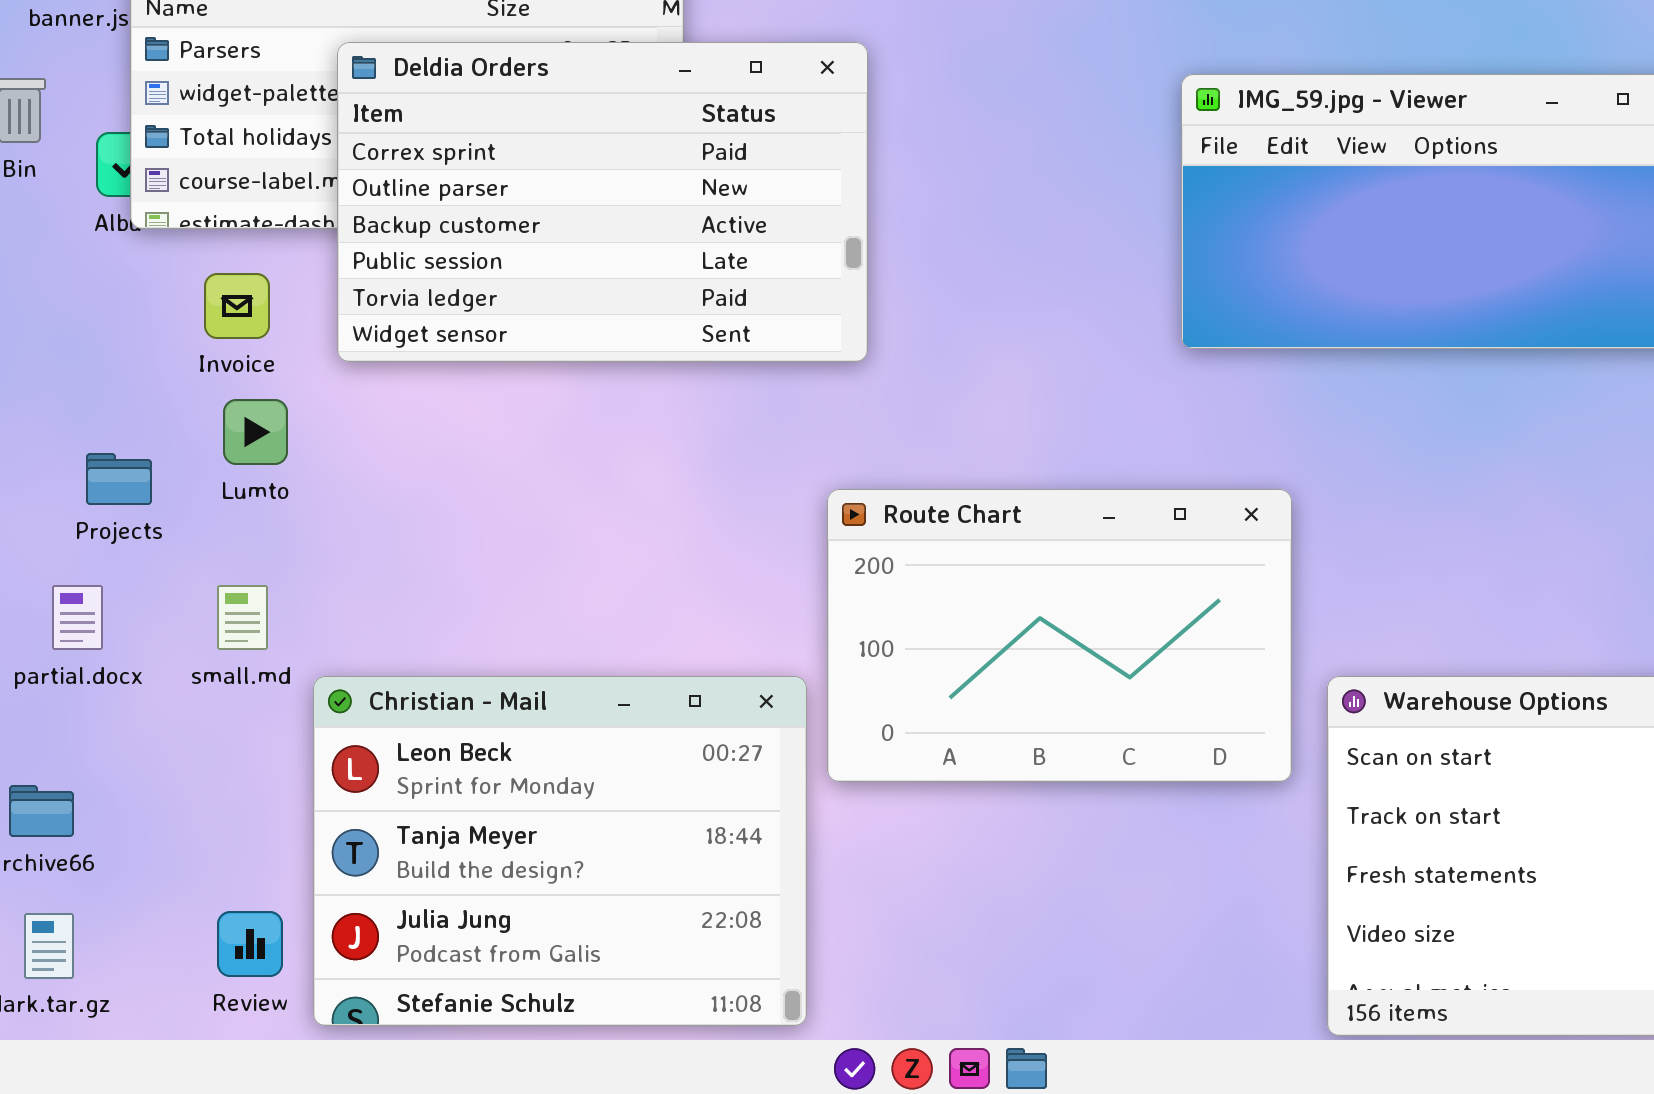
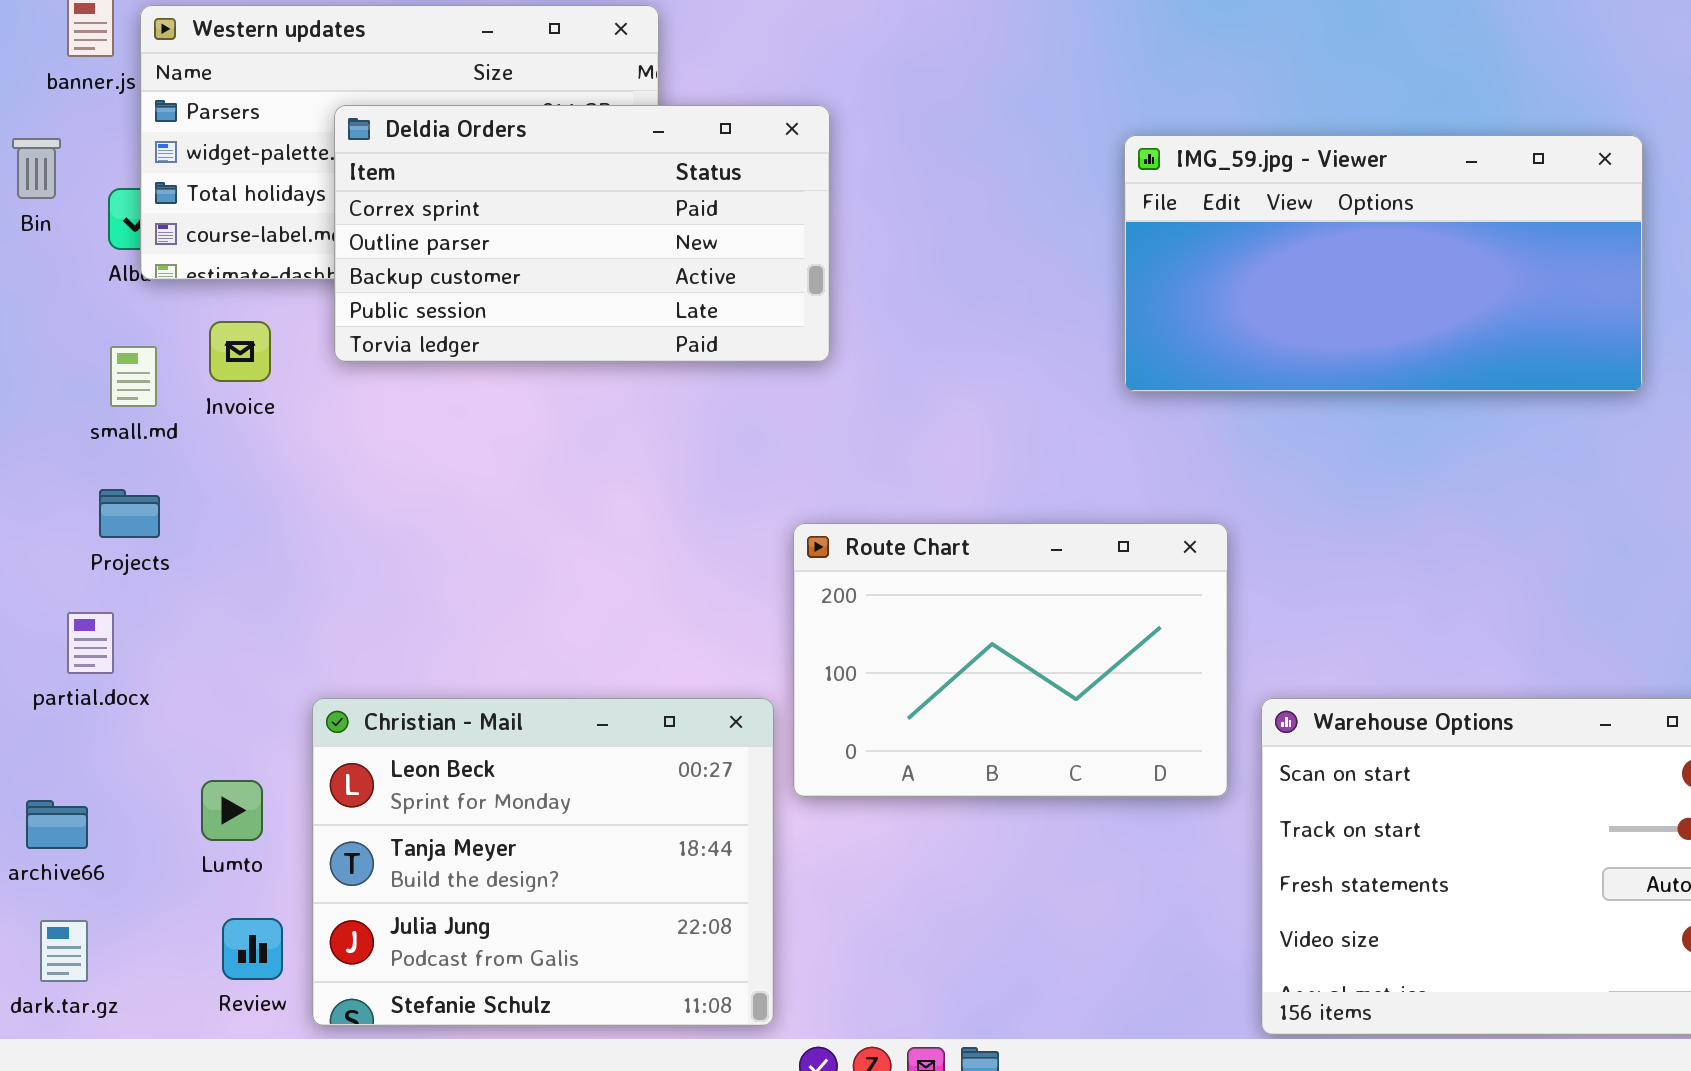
Deldia Orders: [337,42,868,362] -> [334,105,830,362], resized
Lumto: [223,399,288,465] -> [201,780,263,841], moved
small.md: [217,585,268,650] -> [110,346,157,407], moved

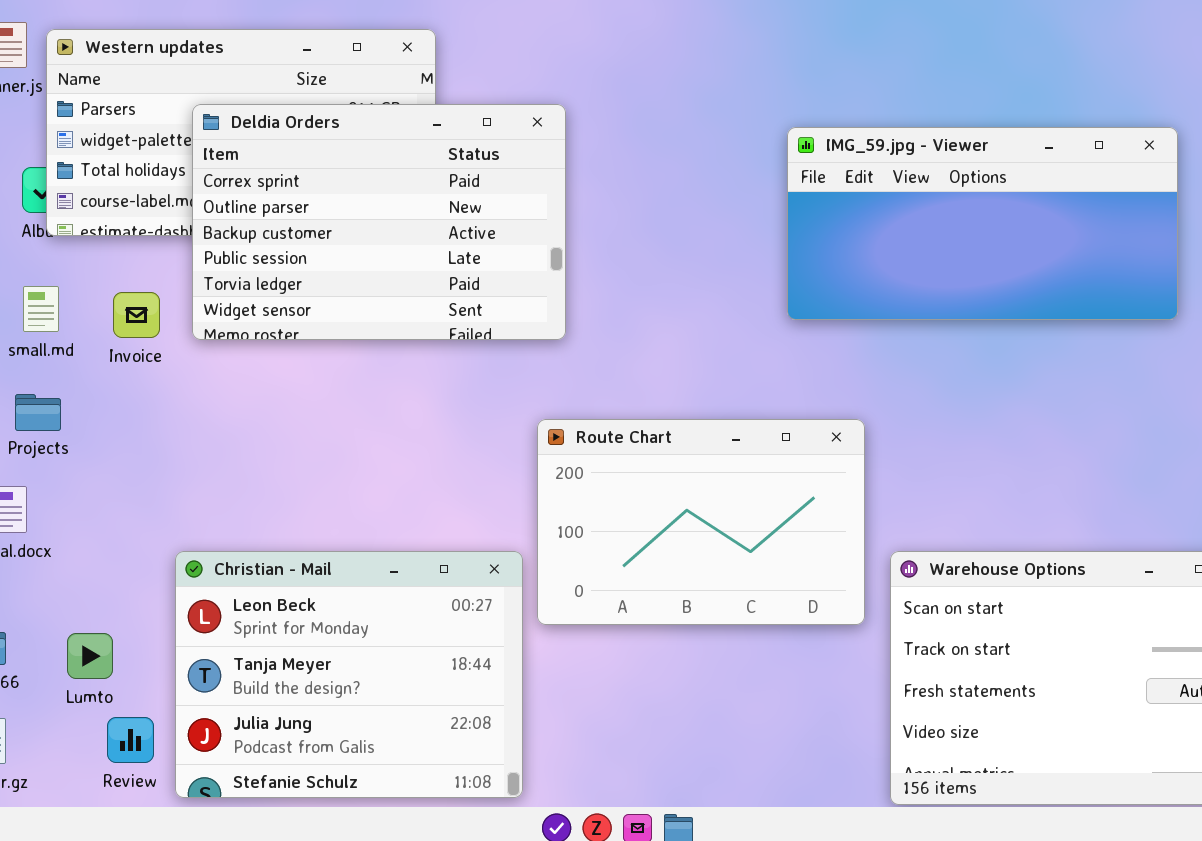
Deldia Orders: [334,105,830,362] -> [192,104,566,340], resized
Invoice: [209,321,271,382] -> [113,292,160,338], moved
Lumto: [201,780,263,841] -> [67,633,113,679], moved

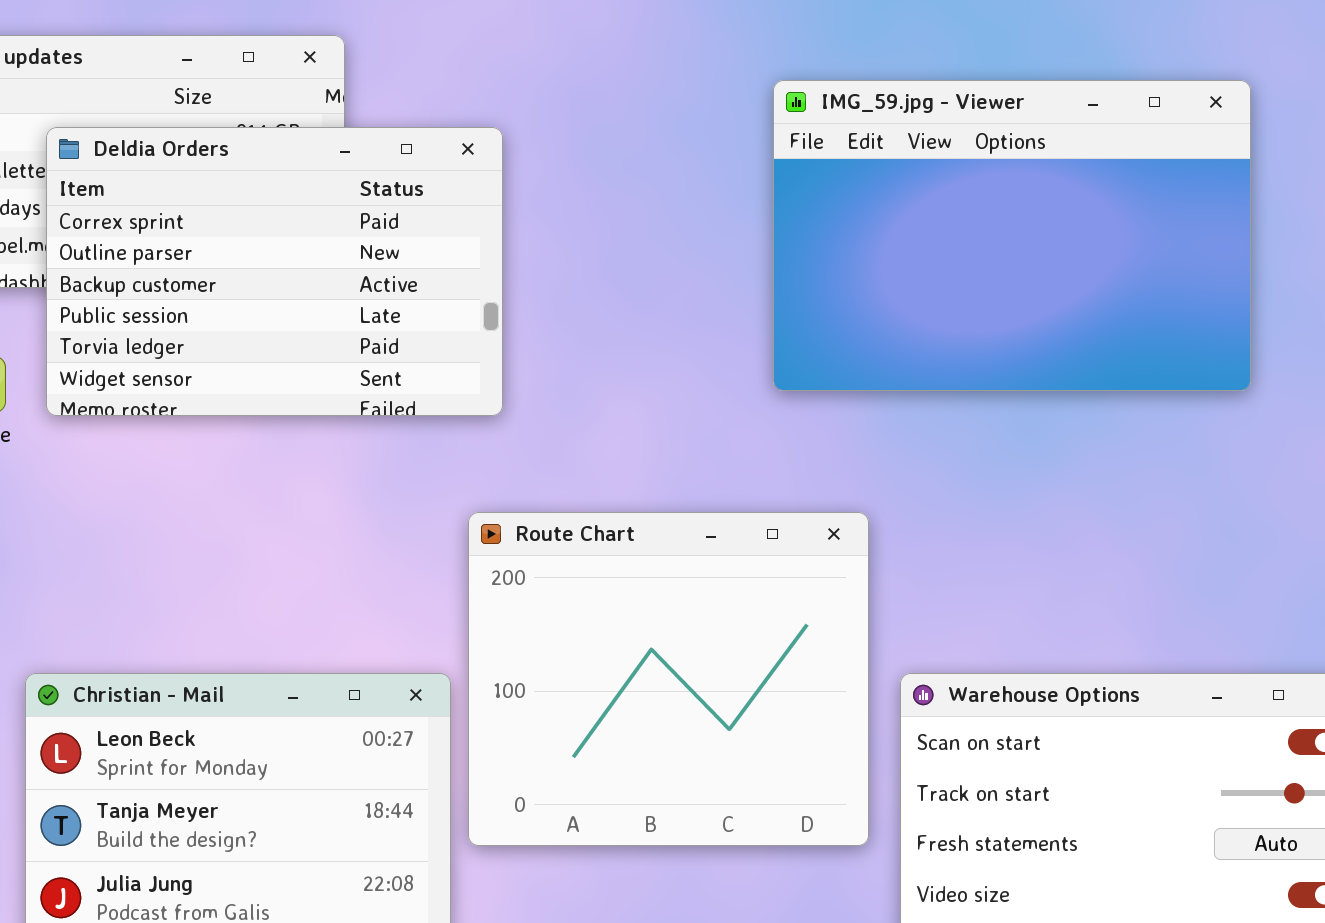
IMG_59.jpg - Viewer: [787,127,1178,320] -> [773,80,1251,391], resized
Route Chart: [537,419,865,625] -> [468,512,869,846], resized

